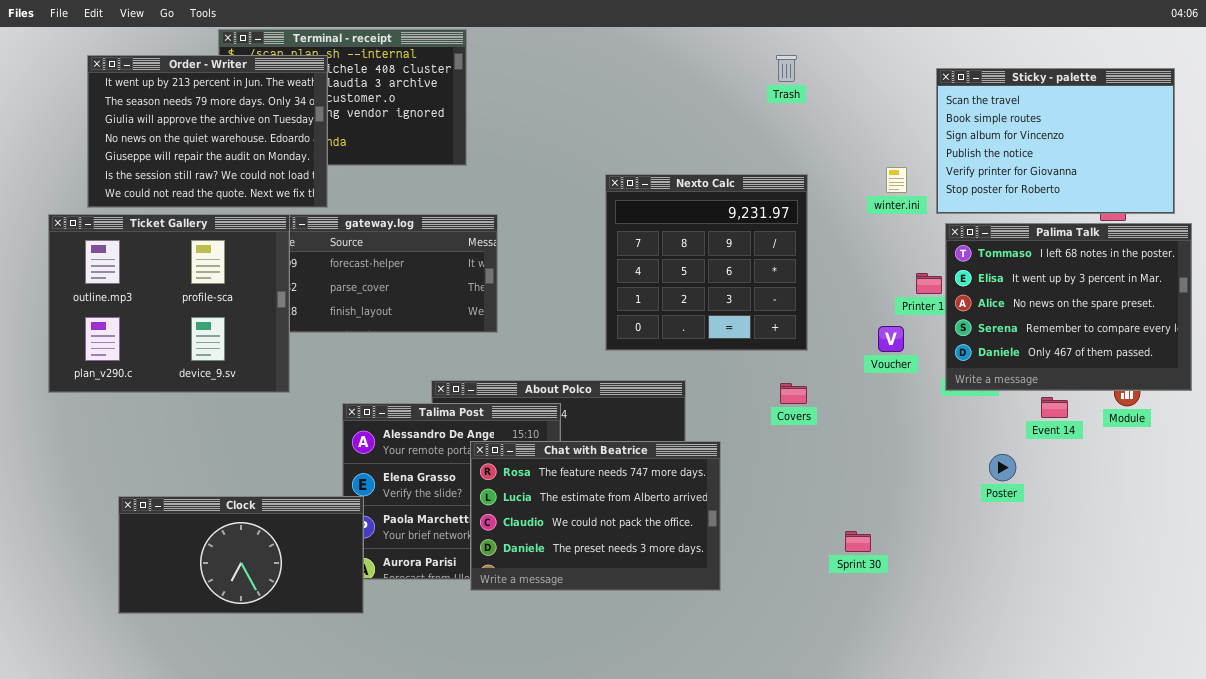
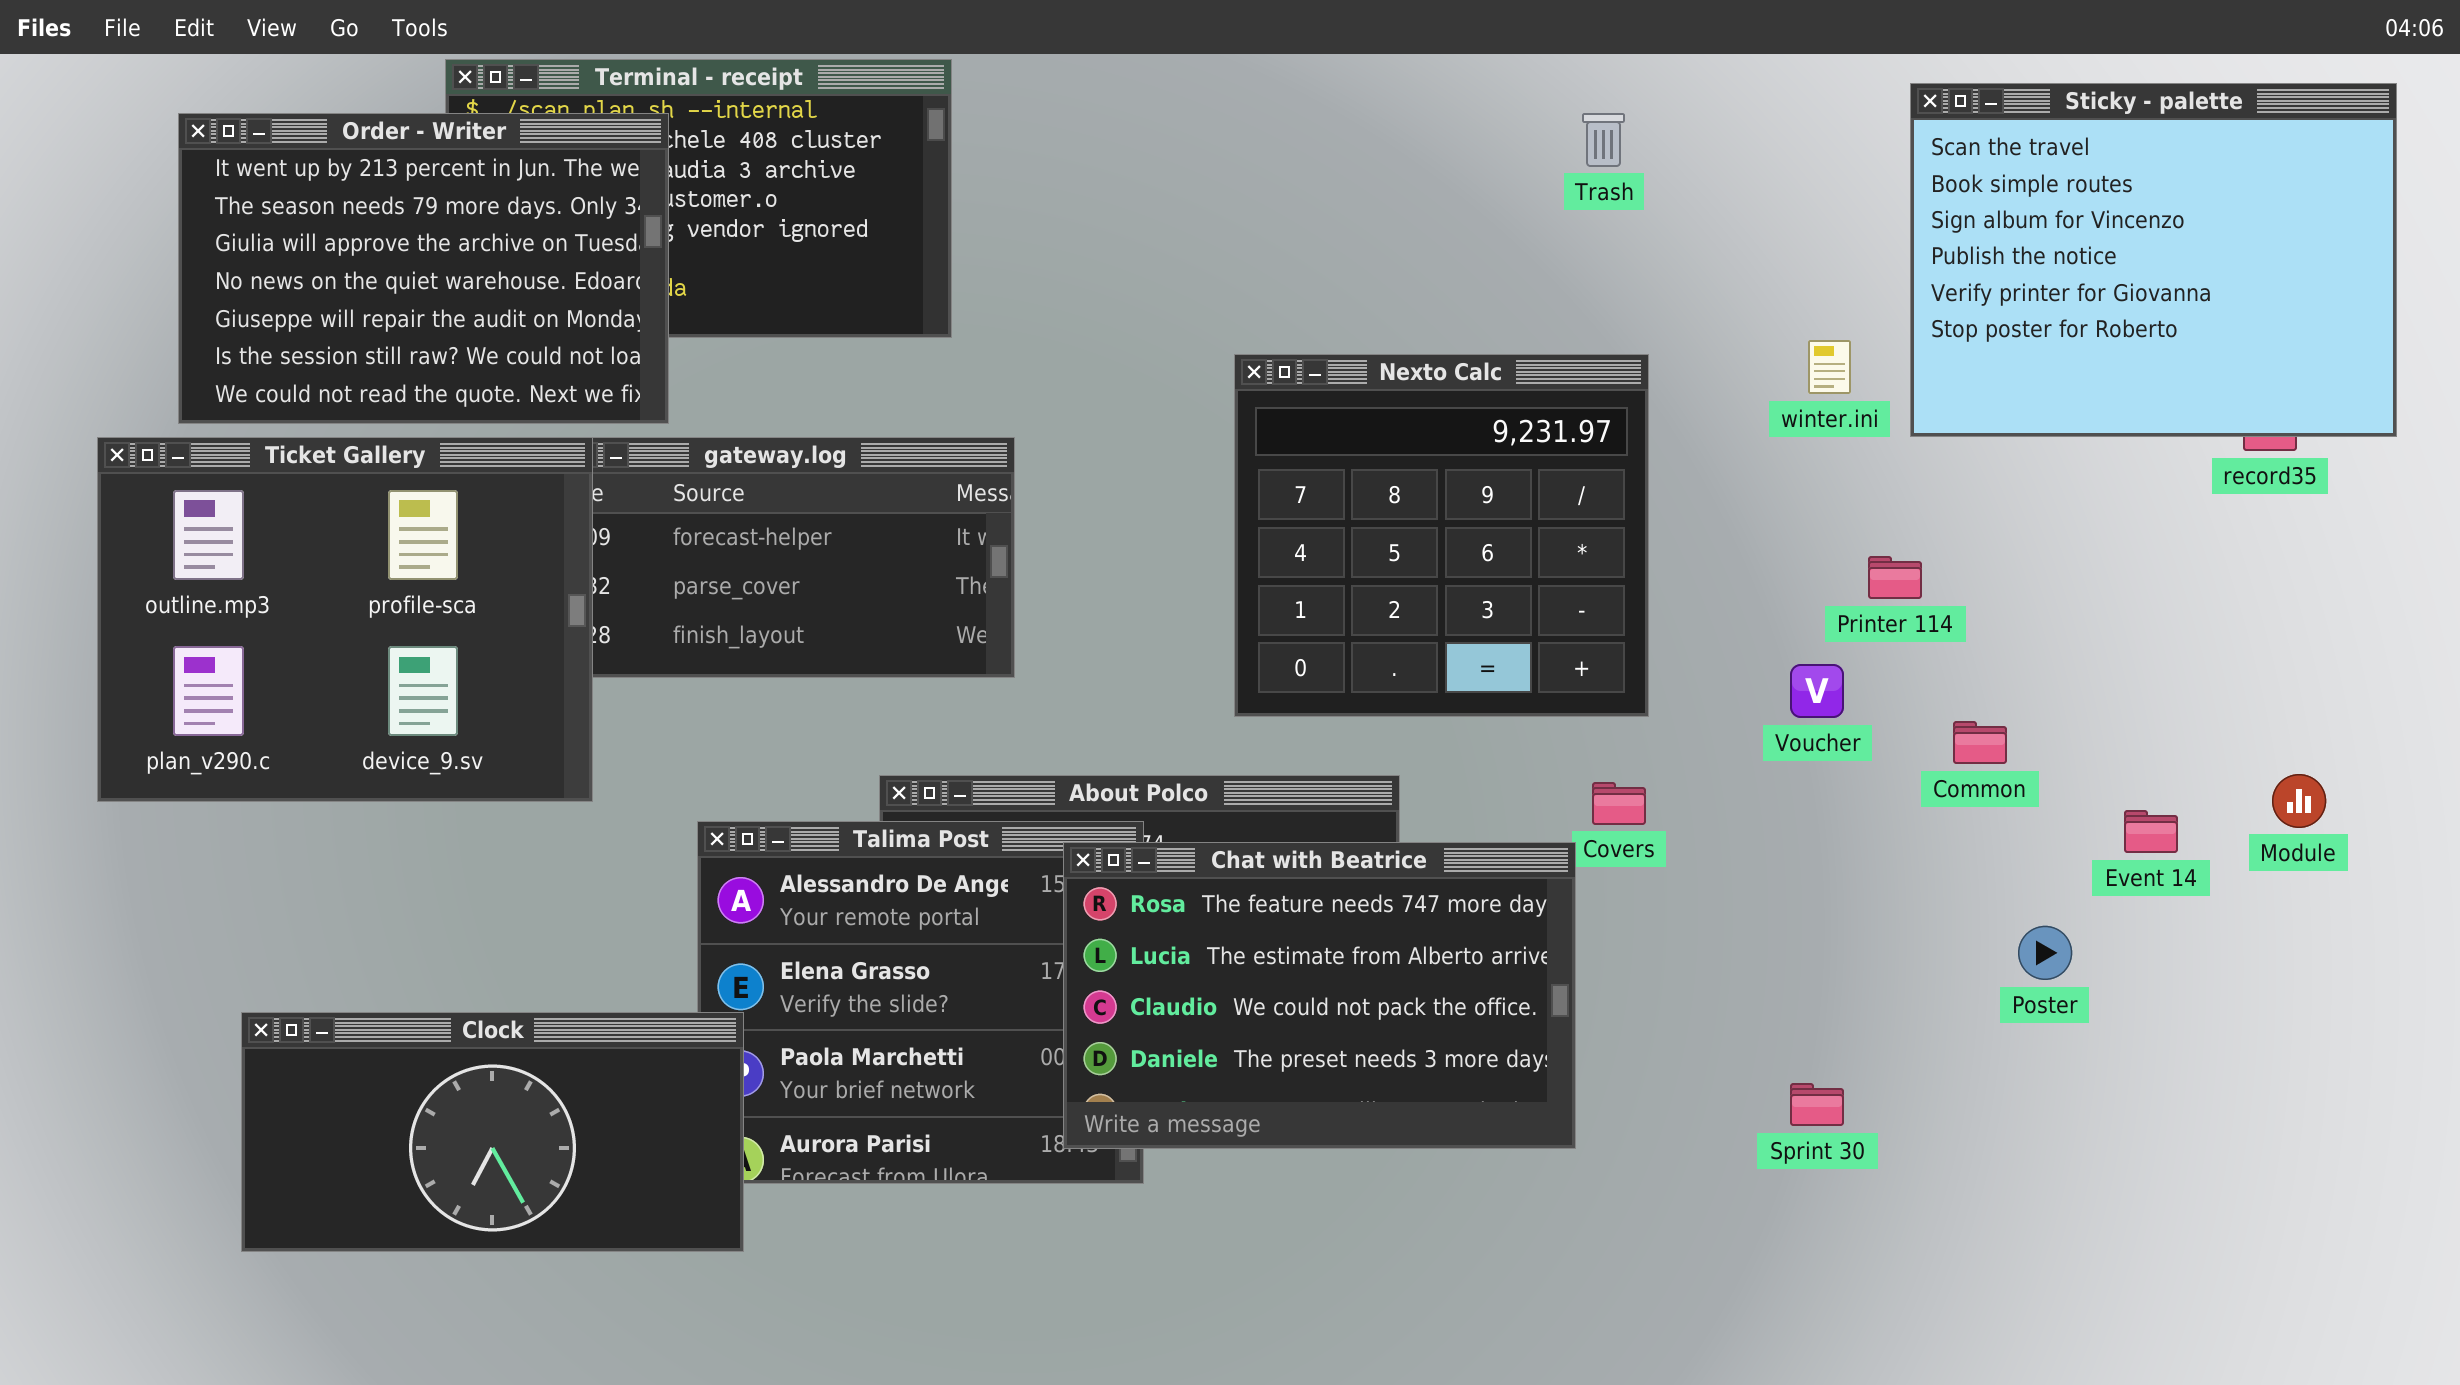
Sticky - palette: [936,68,1175,214] -> [1910,83,2397,437], resized
Palima Talk: [945,223,1192,391] -> none, closed
Chat with Beatrice: [470,441,721,591] -> [1063,842,1576,1149], moved
Sprint 30: [845,531,871,552] -> [1790,1083,1844,1126], moved

